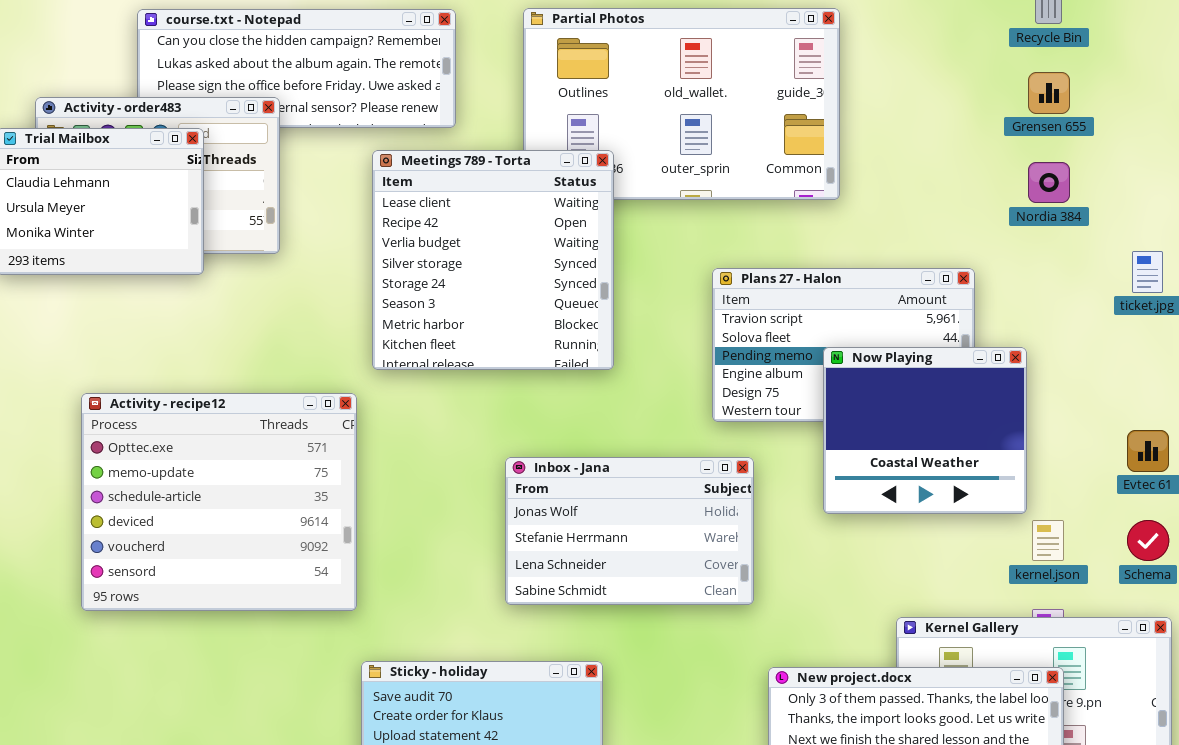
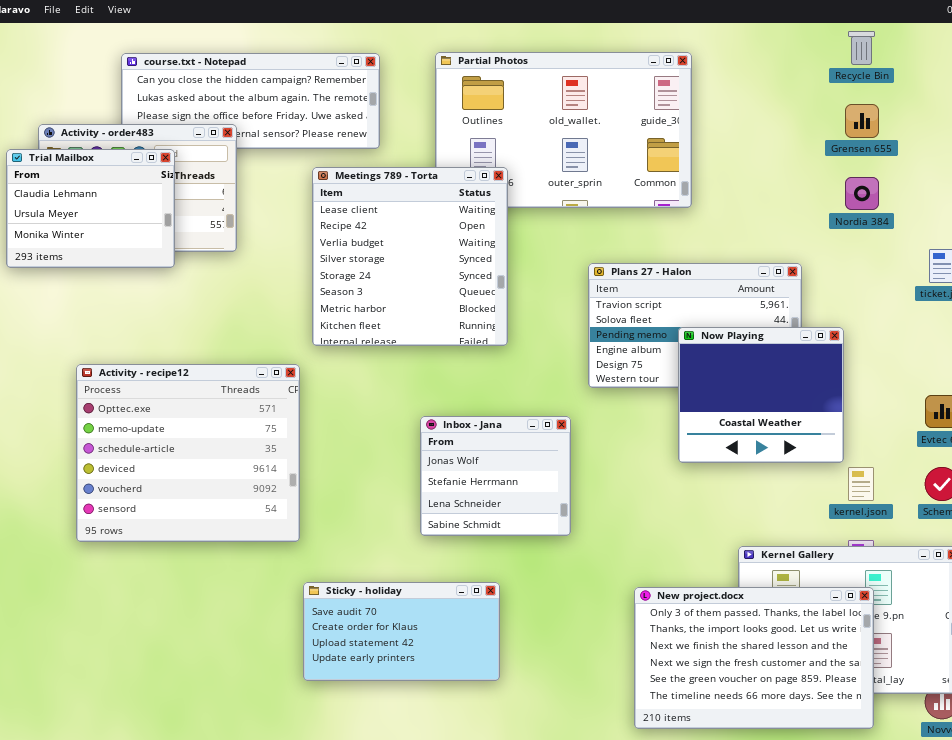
Inbox - Jana: [505,457,754,605] -> [420,416,571,536], resized

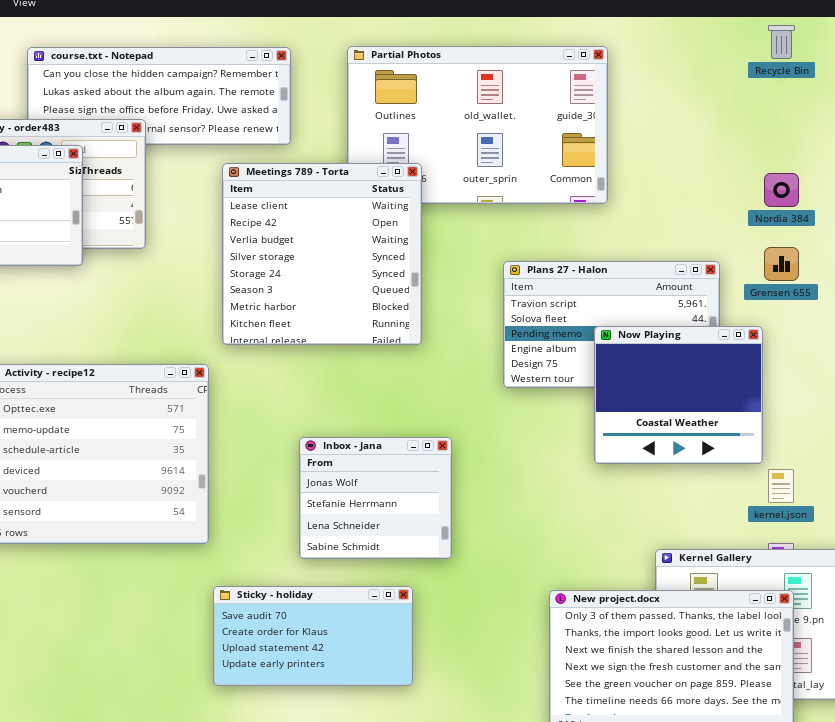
Grensen 655: [845,104,879,138] -> [764,247,799,281], moved
Inbox - Jana: [420,416,571,536] -> [299,437,452,559], moved

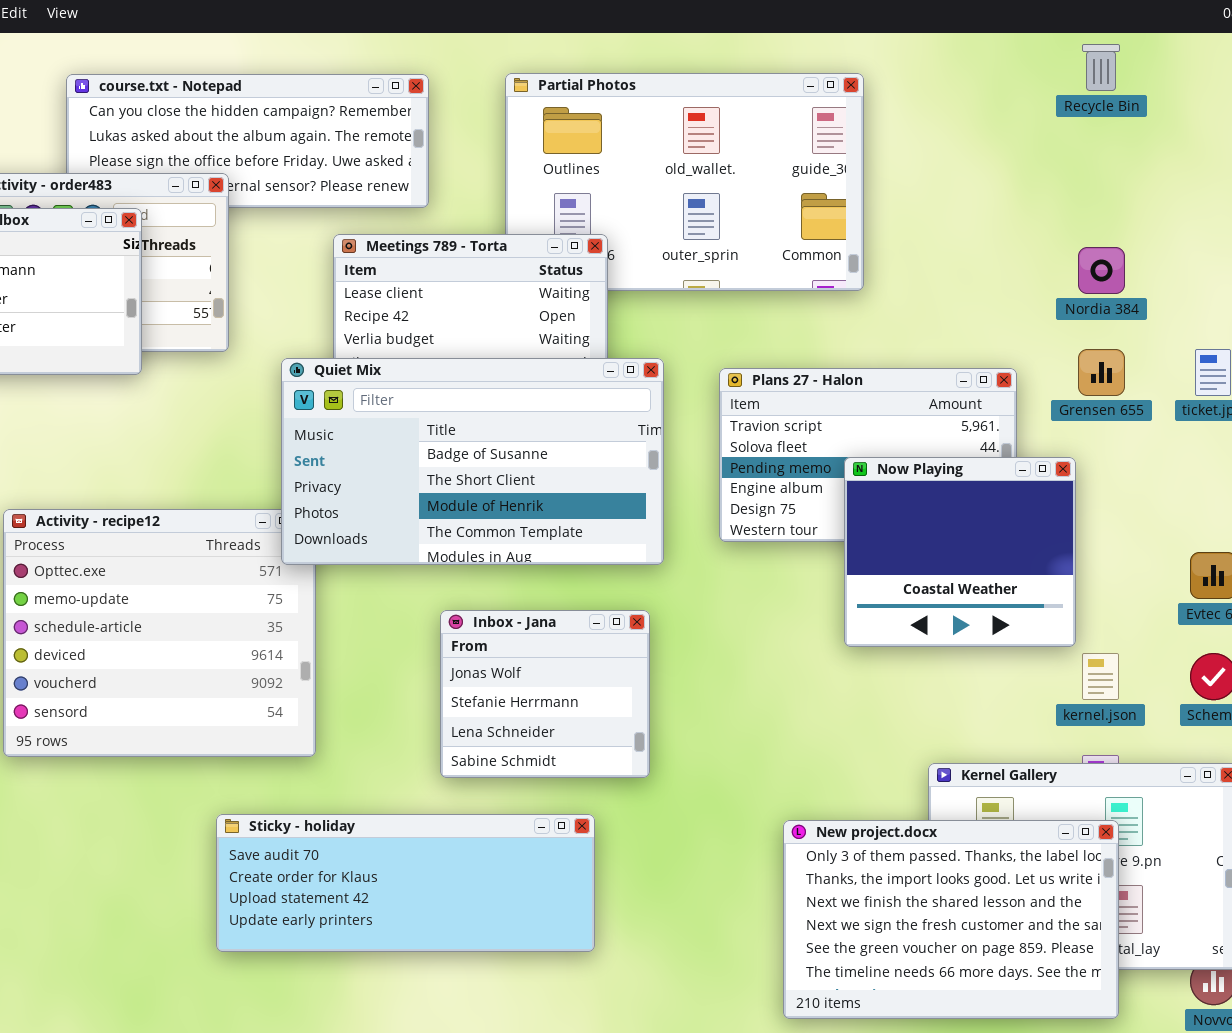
Quiet Mix: none -> [281,358,664,565], opened
Sticky - holiday: [213,586,413,686] -> [216,814,595,952], resized

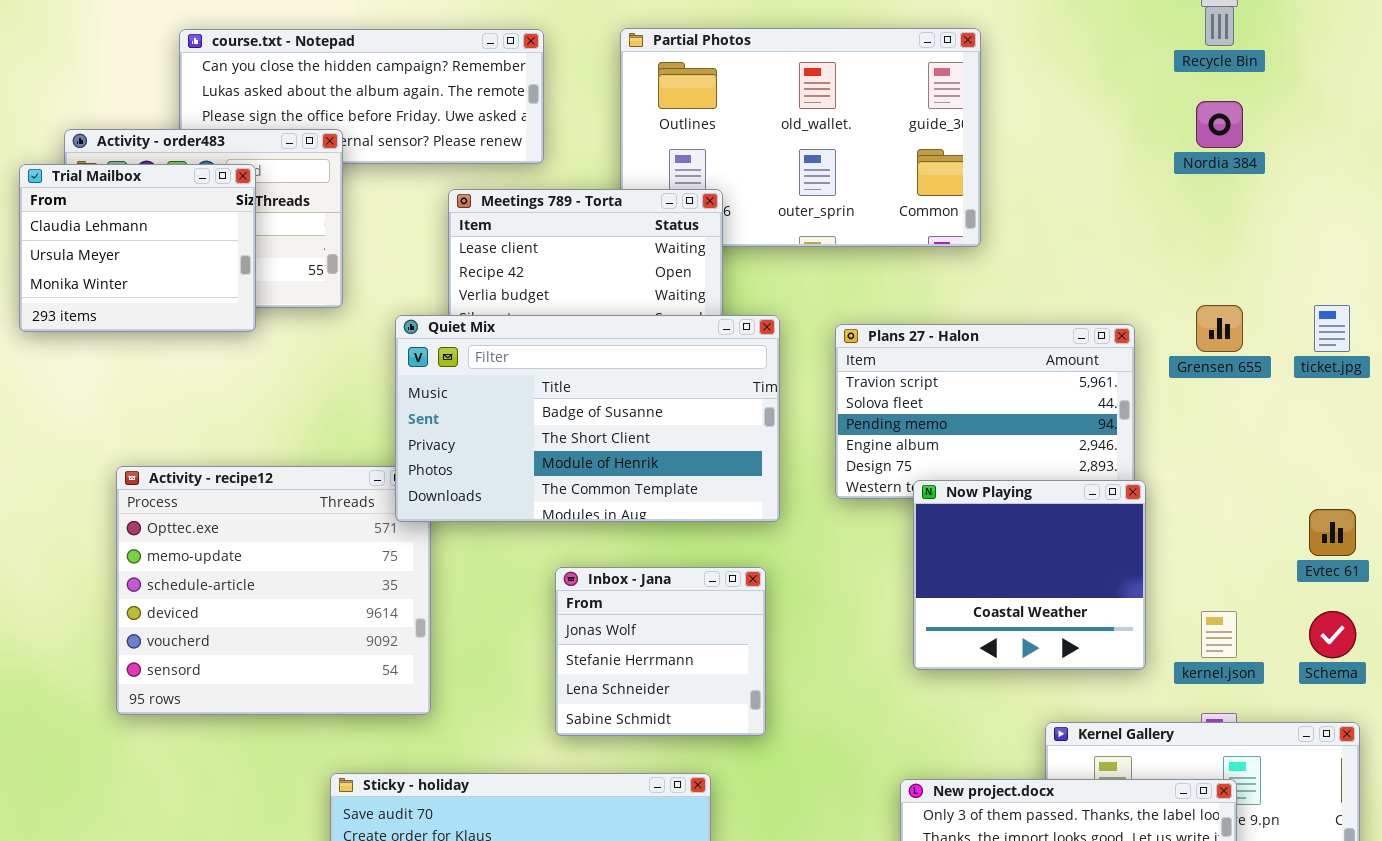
Nordia 384: [1078,247,1125,294] -> [1196,101,1243,148], moved
Now Playing: [844,457,1076,647] -> [913,480,1146,670], moved

